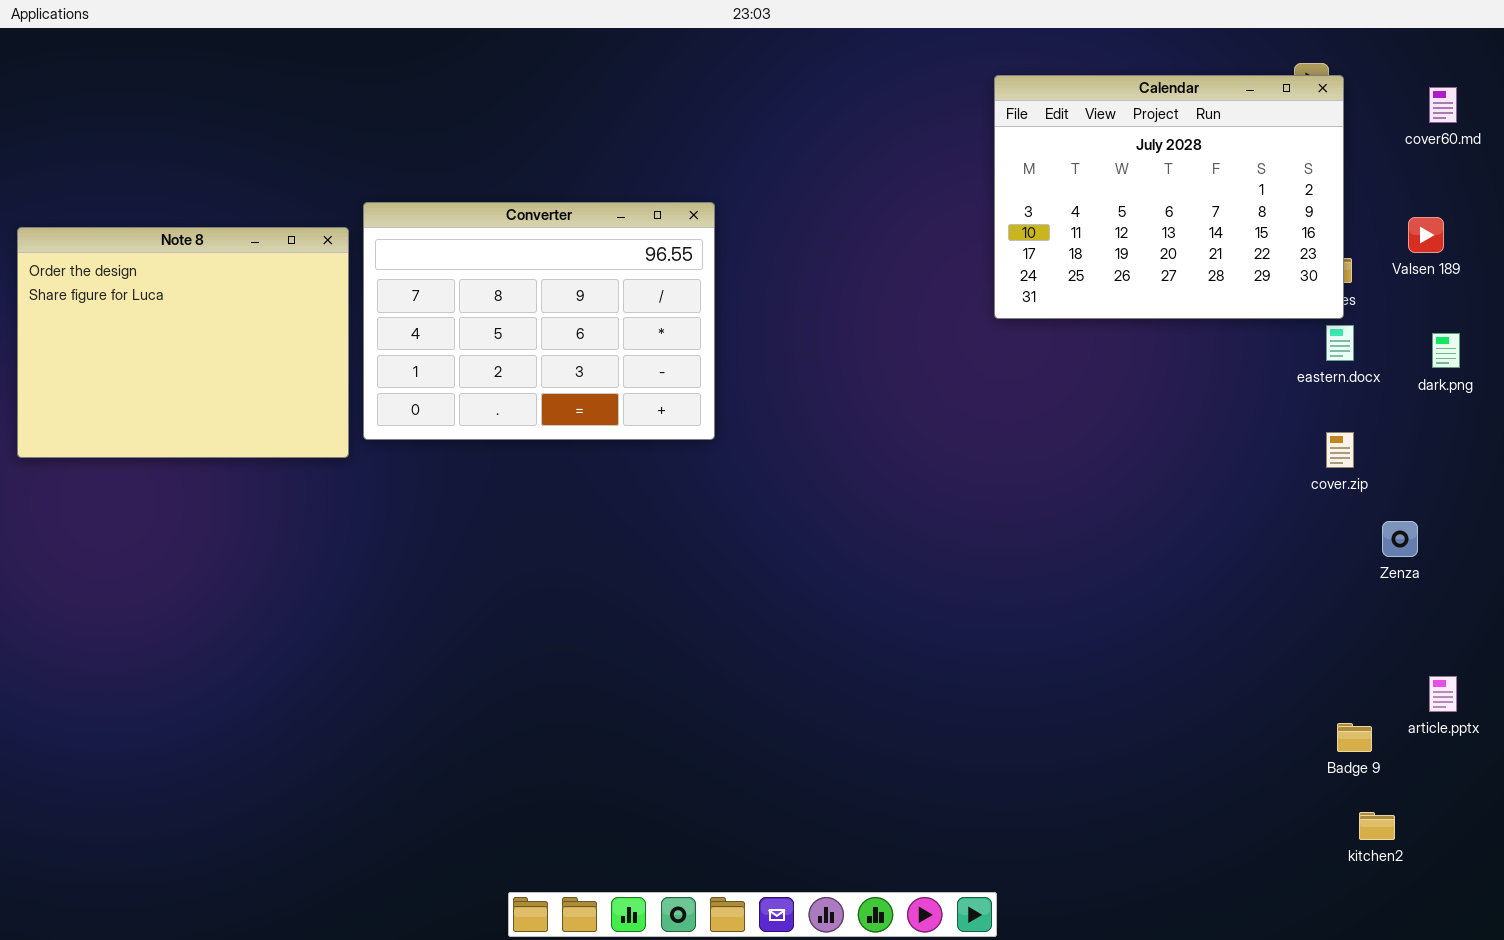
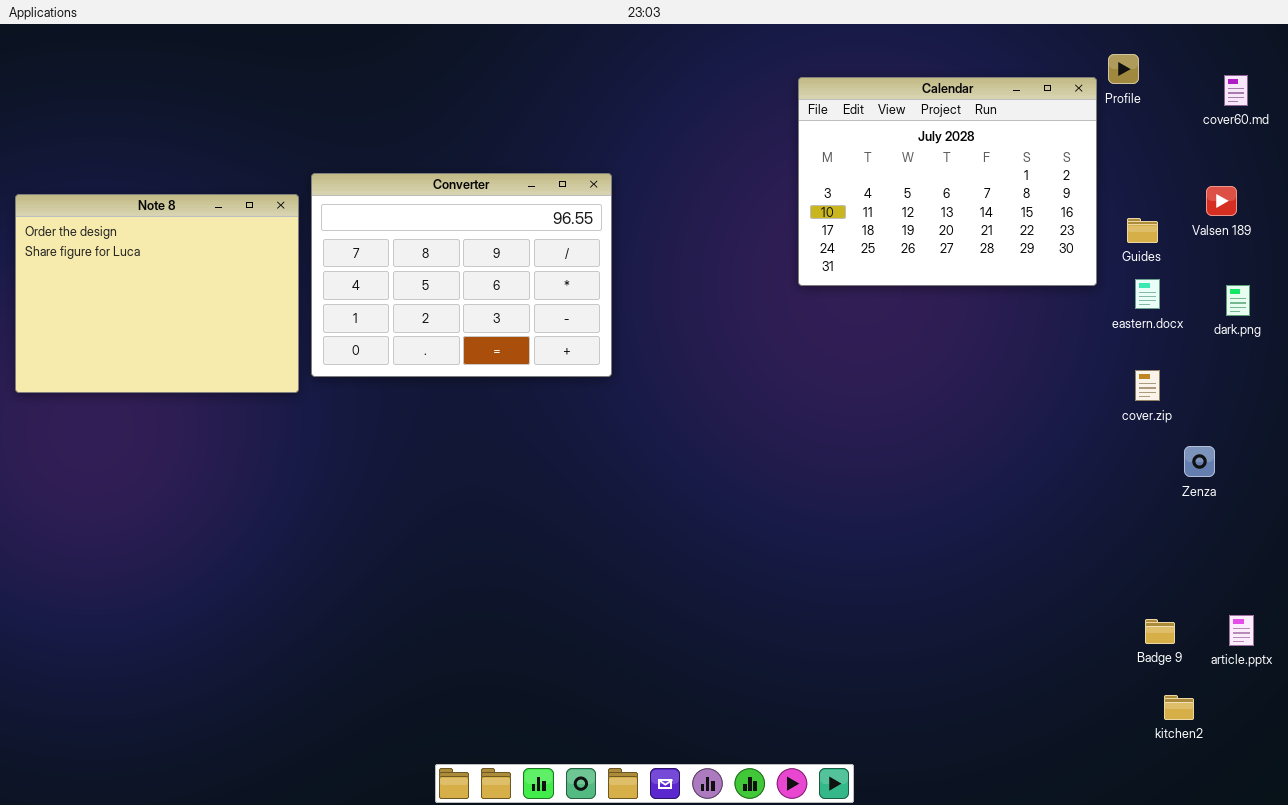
Calendar: [994,75,1344,319] -> [798,77,1097,286], moved
article.pptx: [1429,676,1457,712] -> [1229,615,1254,646], moved

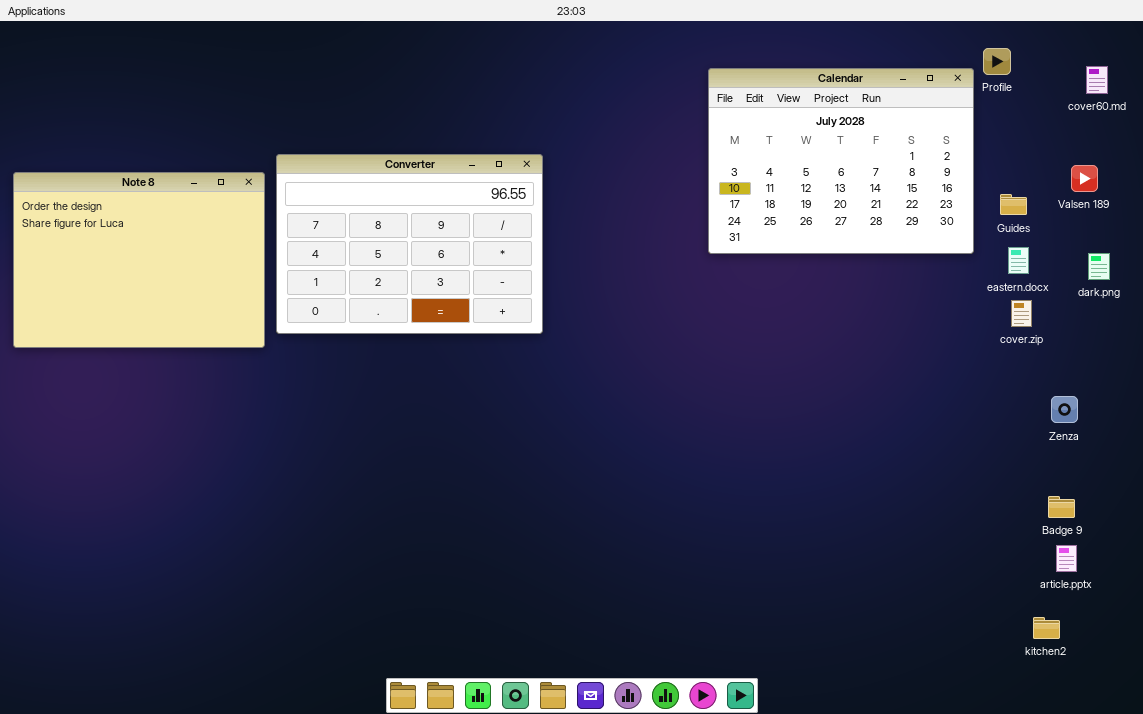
cover.zip: [1135,370,1160,401] -> [1011,300,1032,327], moved
article.pptx: [1229,615,1254,646] -> [1056,545,1077,572], moved
Badge 9: [1145,619,1175,644] -> [1048,496,1075,518], moved

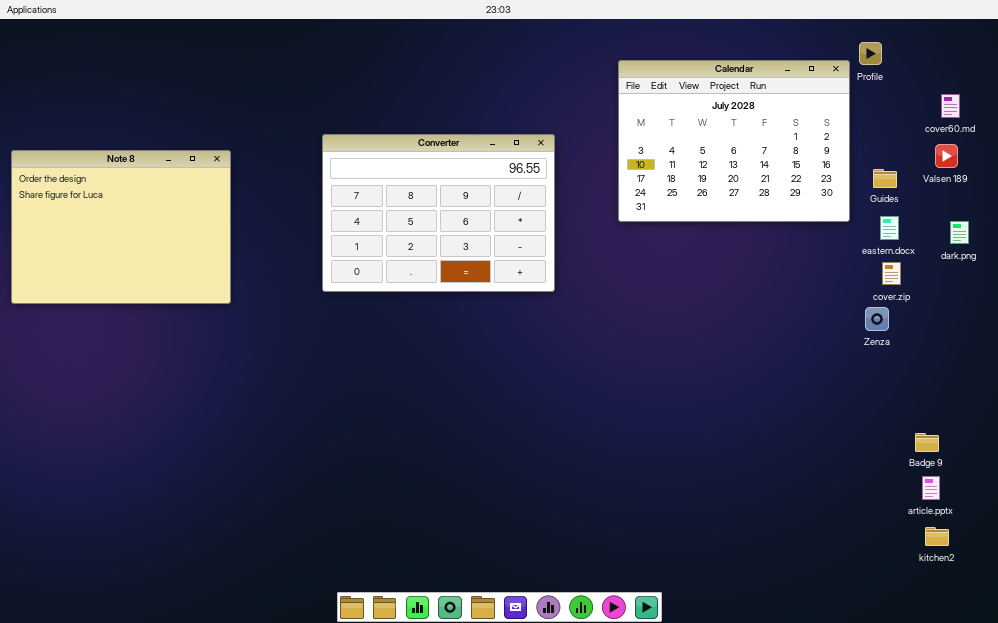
cover60.md: [1086,66,1108,94] -> [941,94,960,118], moved
Converter: [276,154,543,334] -> [322,134,555,292], moved
Zenza: [1051,396,1078,423] -> [865,307,889,331], moved
kitchen2: [1033,617,1060,639] -> [925,527,949,546], moved

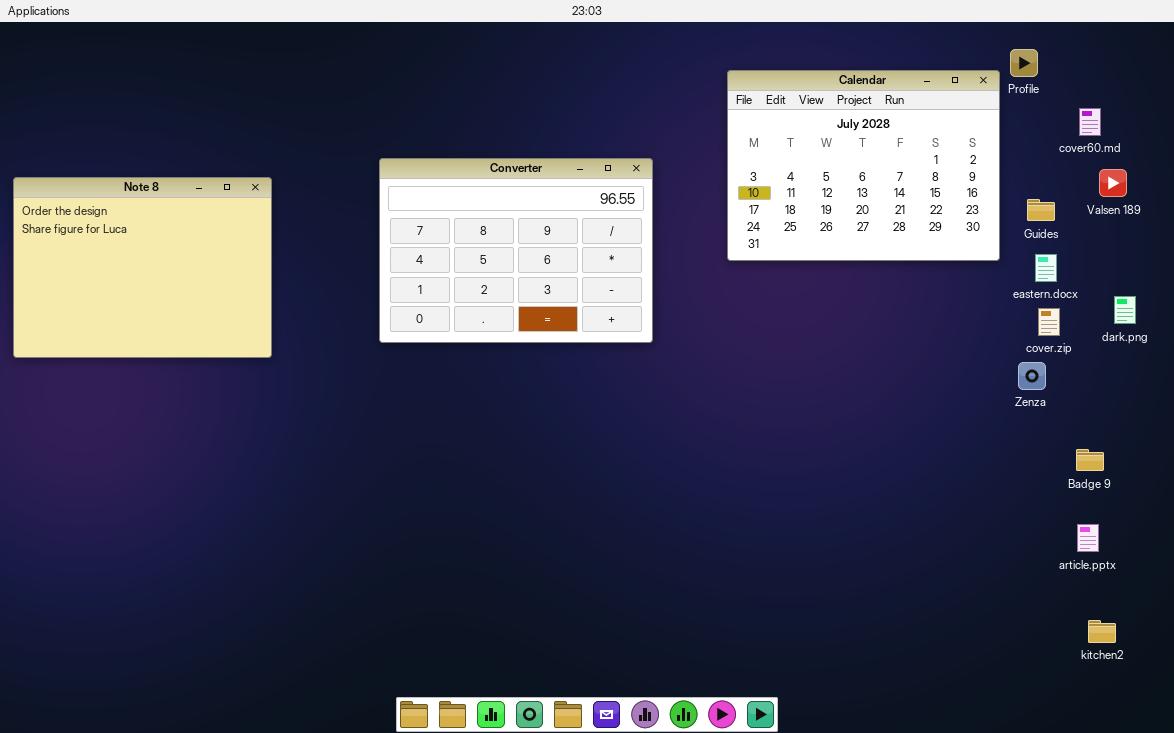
cover60.md: [941,94,960,118] -> [1079,108,1101,136], moved
dark.png: [950,221,969,244] -> [1114,296,1136,324], moved
Badge 9: [915,433,939,452] -> [1076,449,1104,471], moved
article.pptx: [922,476,940,500] -> [1077,524,1099,552], moved

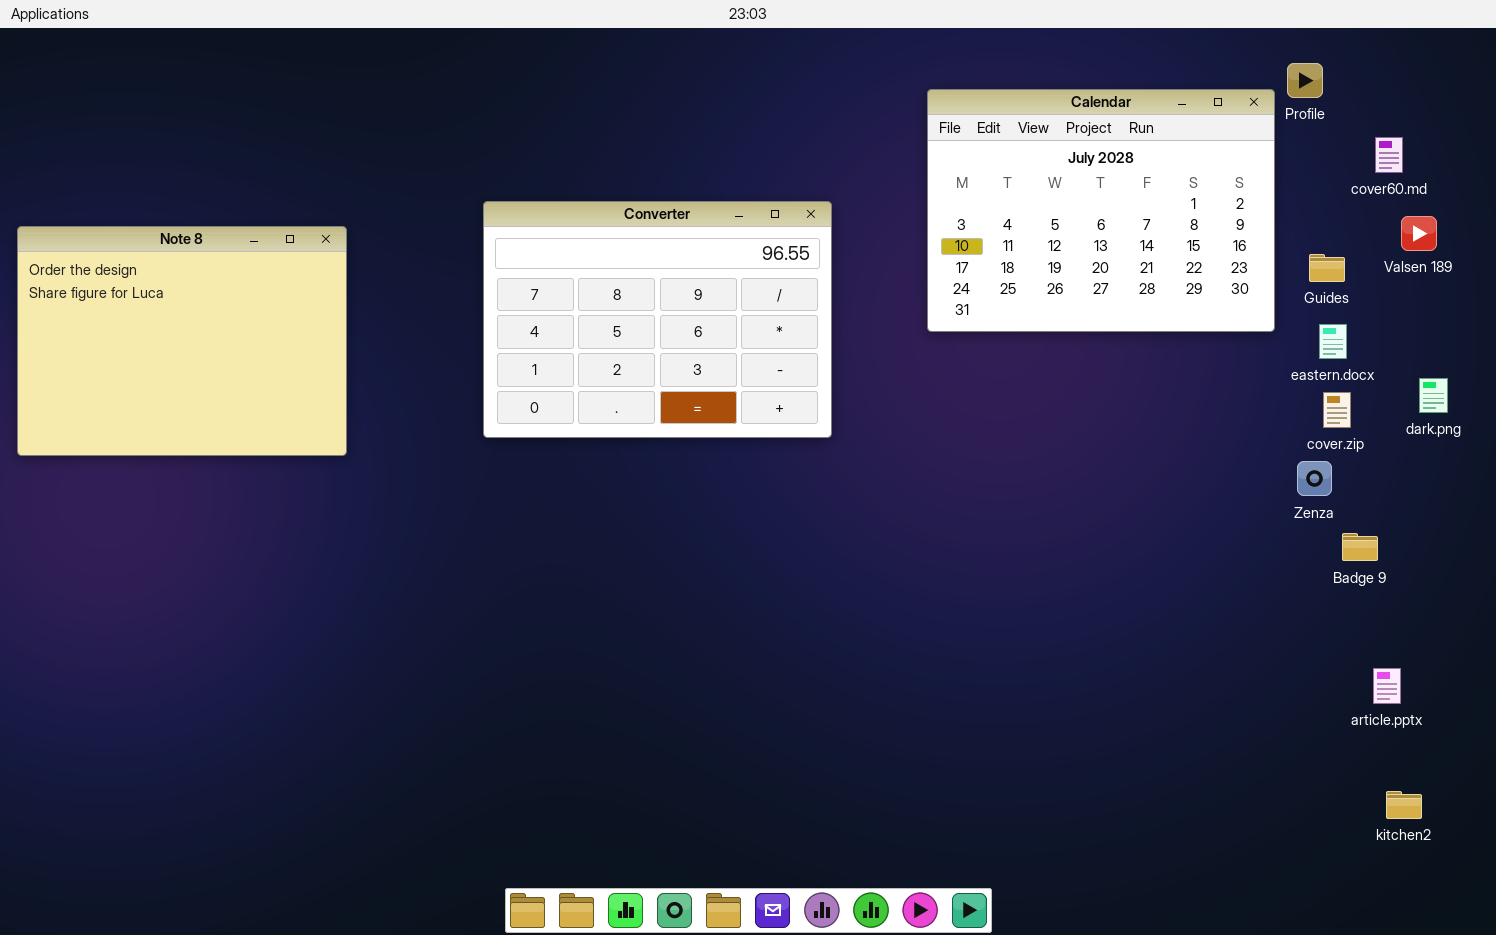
Badge 9: [1076,449,1104,471] -> [1342,533,1378,561], moved

